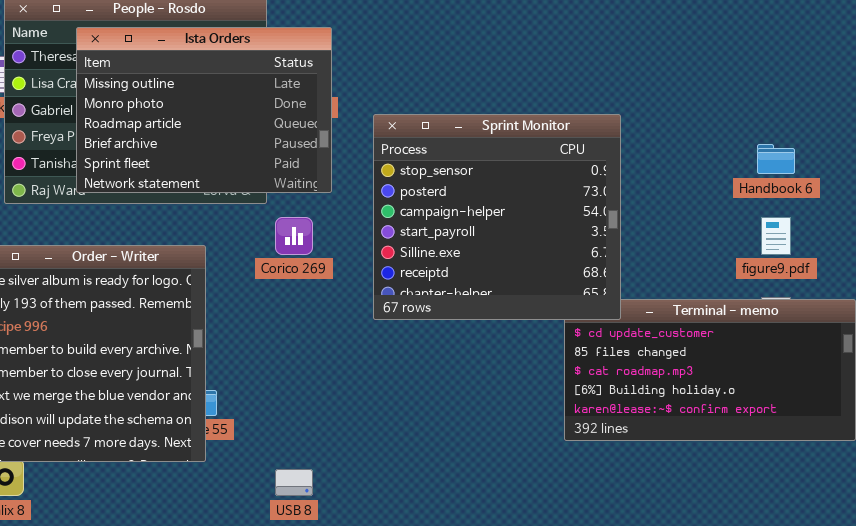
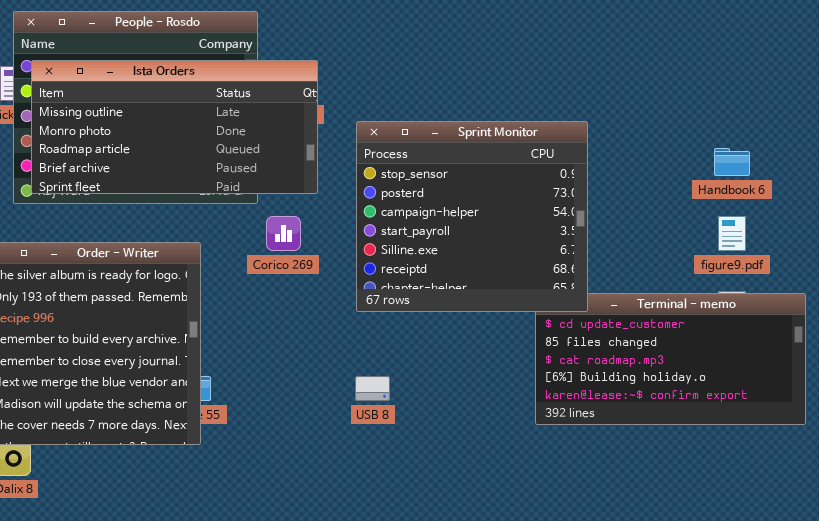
Ista Orders: [76,27,332,193] -> [31,60,318,194], resized
USB 8: [275,469,313,496] -> [355,376,390,401], moved

